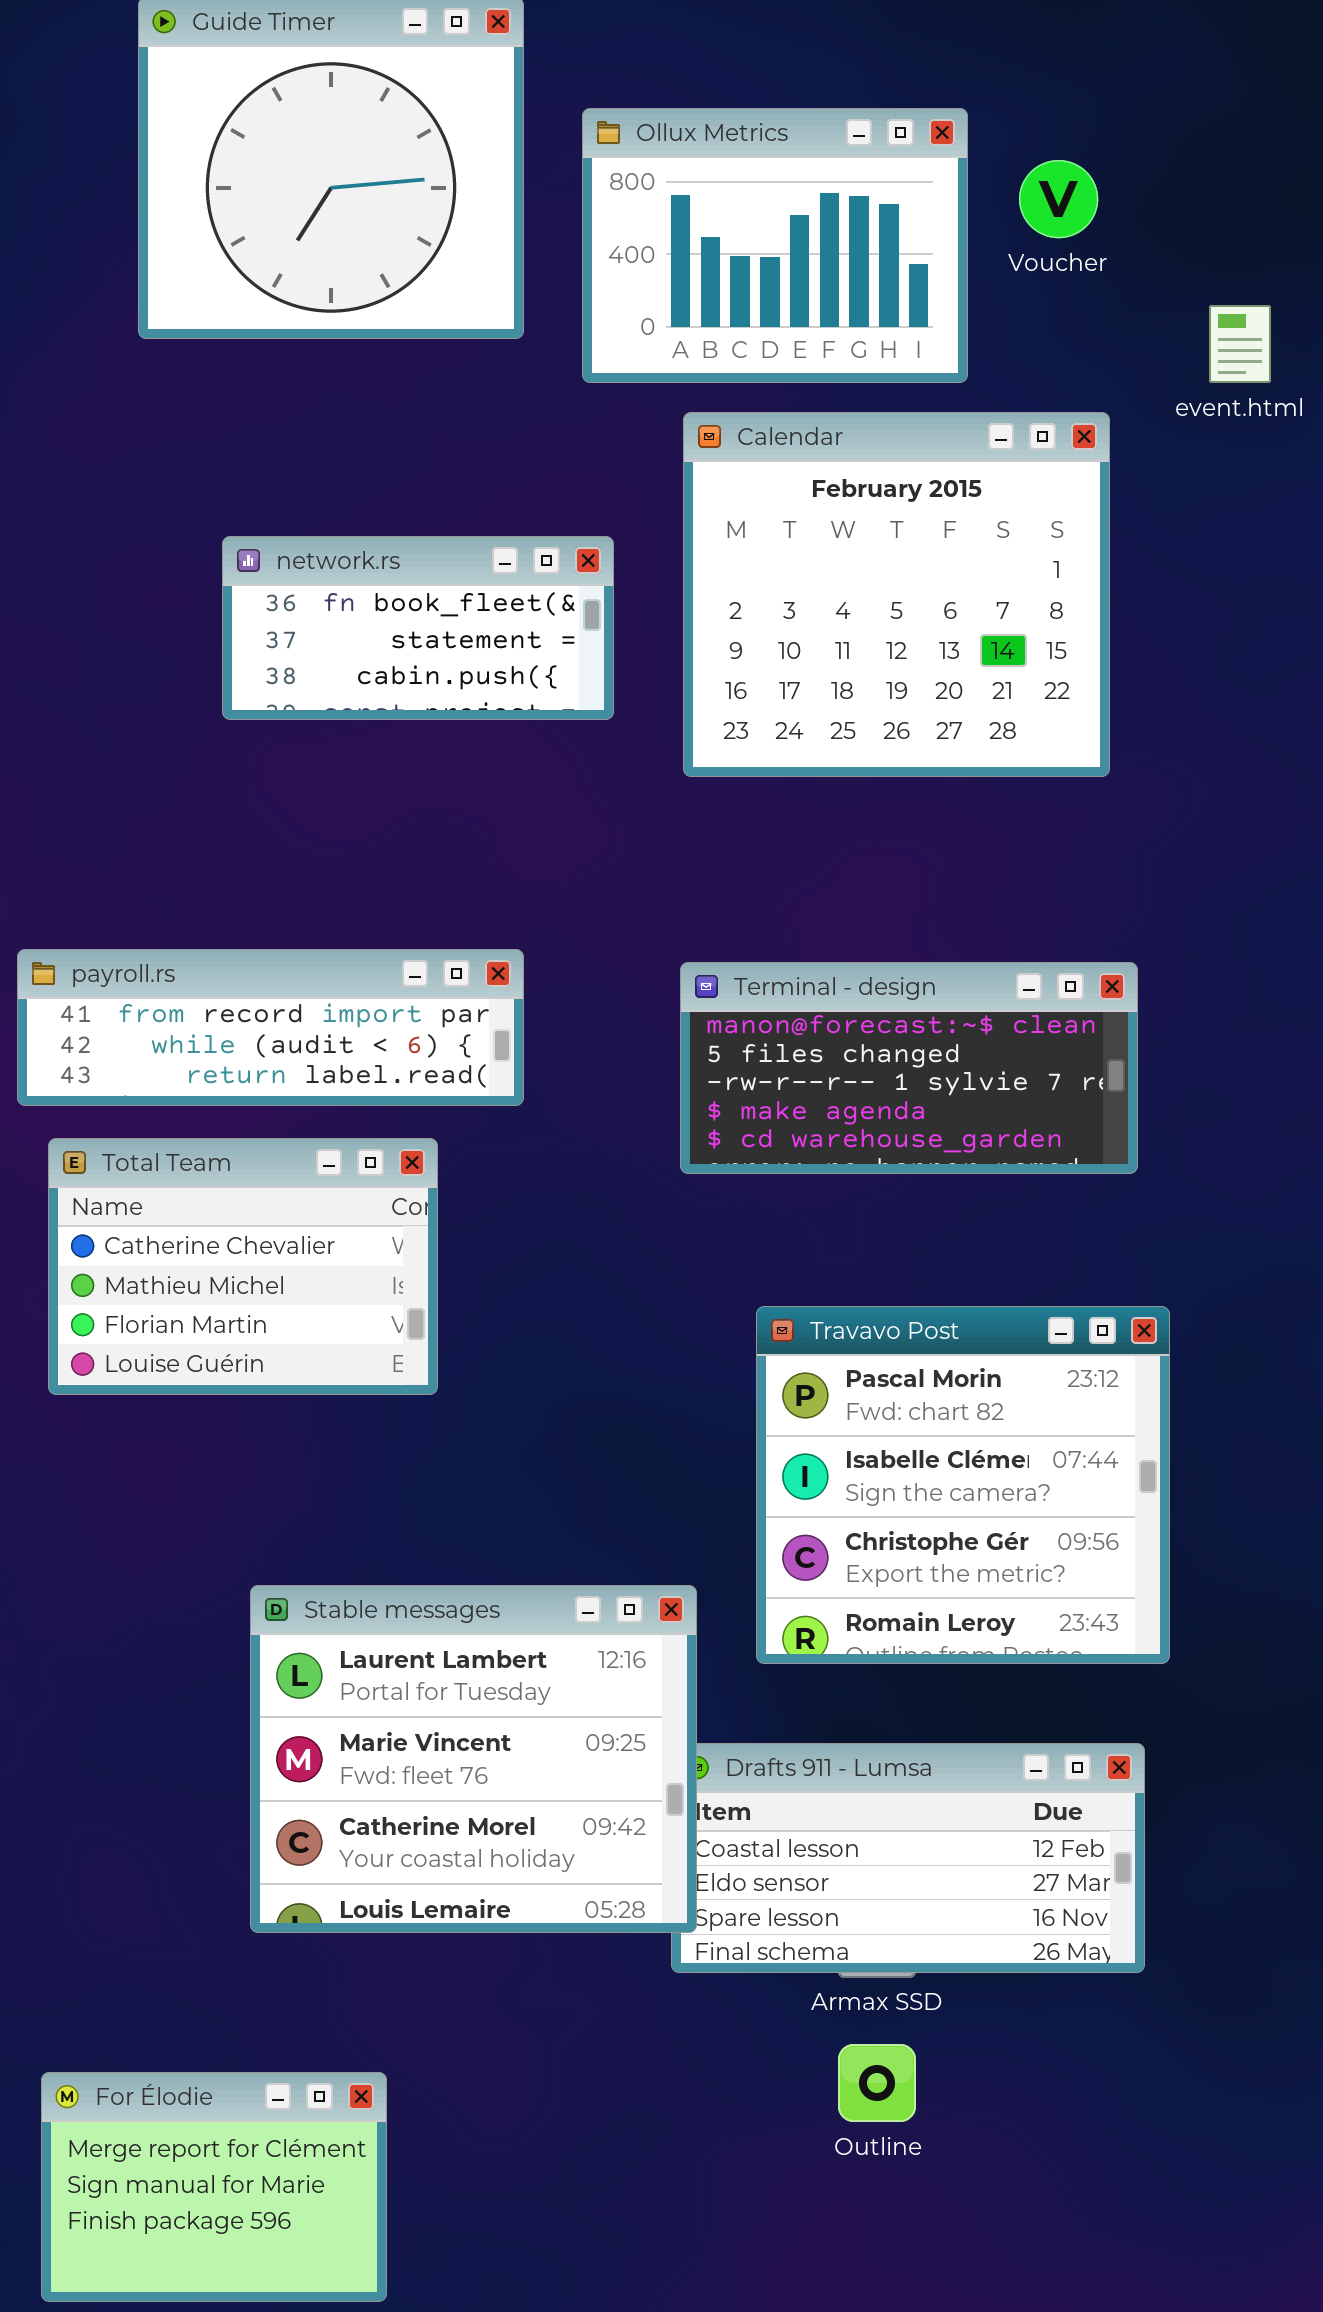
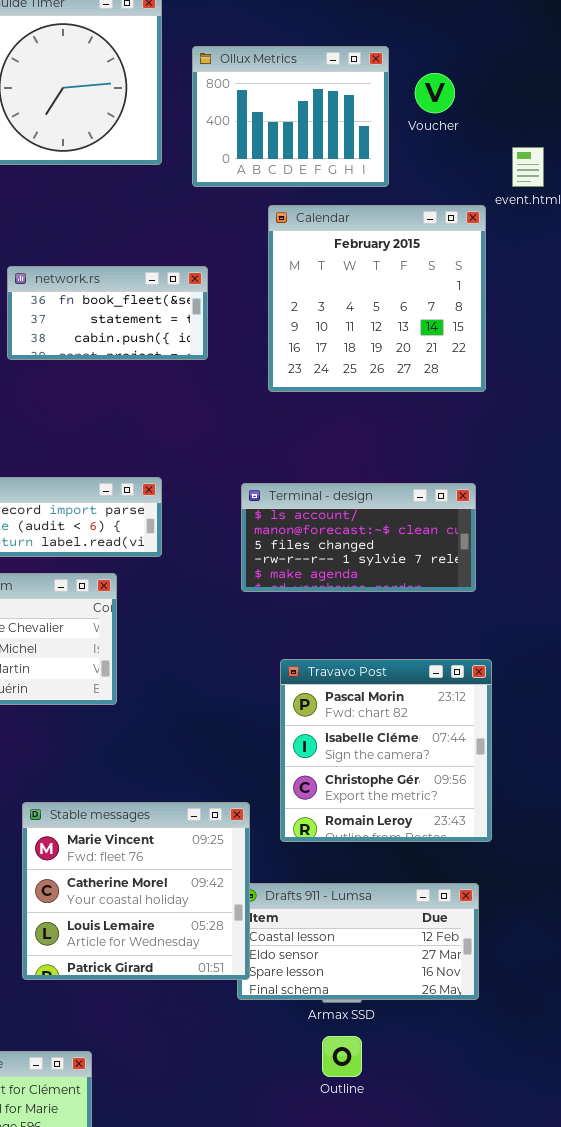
Calendar: [683,412,1110,777] -> [268,205,486,392], moved
Terminal - design: [680,962,1138,1174] -> [241,483,476,592], scrolled up 1 row
Stable messages: [250,1585,697,1933] -> [22,802,250,980], scrolled down 1 row

